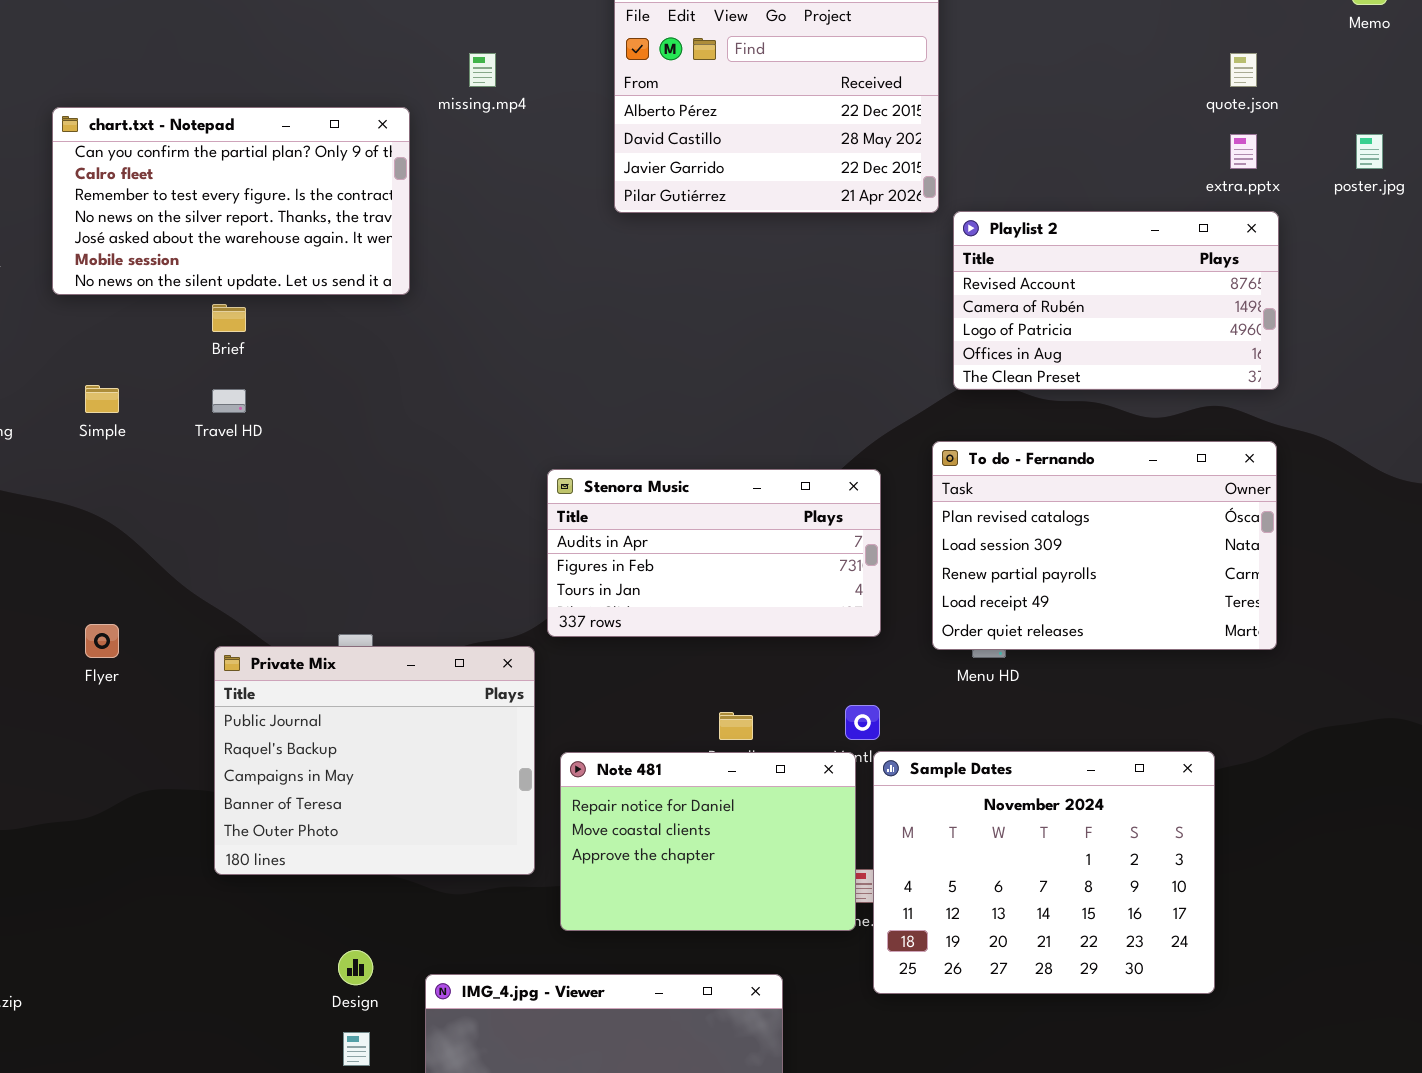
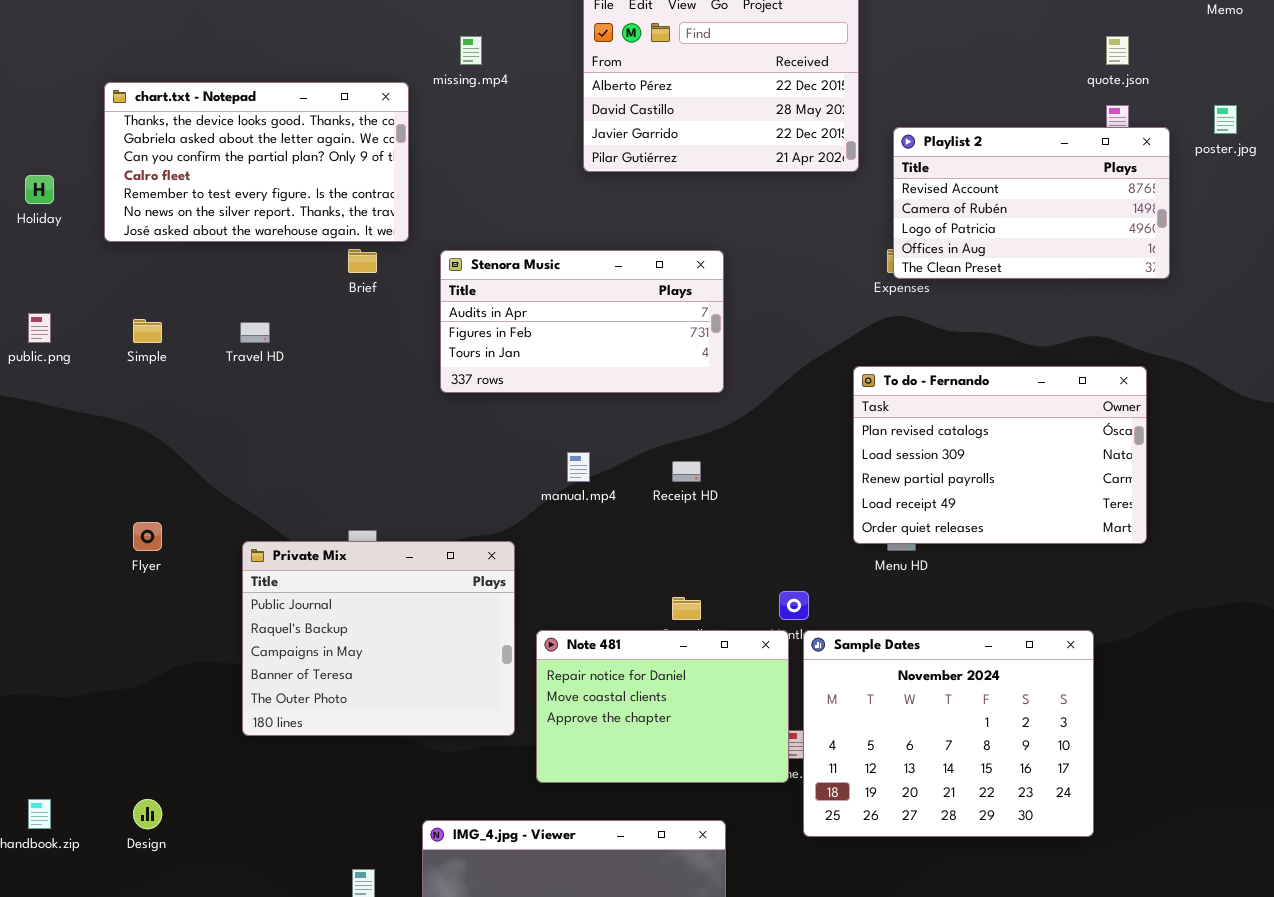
chart.txt - Notepad: [52,107,410,295] -> [104,82,409,242], scrolled up 2 rows
Playlist 2: [953,211,1279,390] -> [893,127,1170,279], moved
Brief: [212,304,246,332] -> [348,249,377,273], moved
Stenora Music: [547,469,881,637] -> [440,250,724,393], moved
Design: [338,950,373,985] -> [133,799,162,829], moved

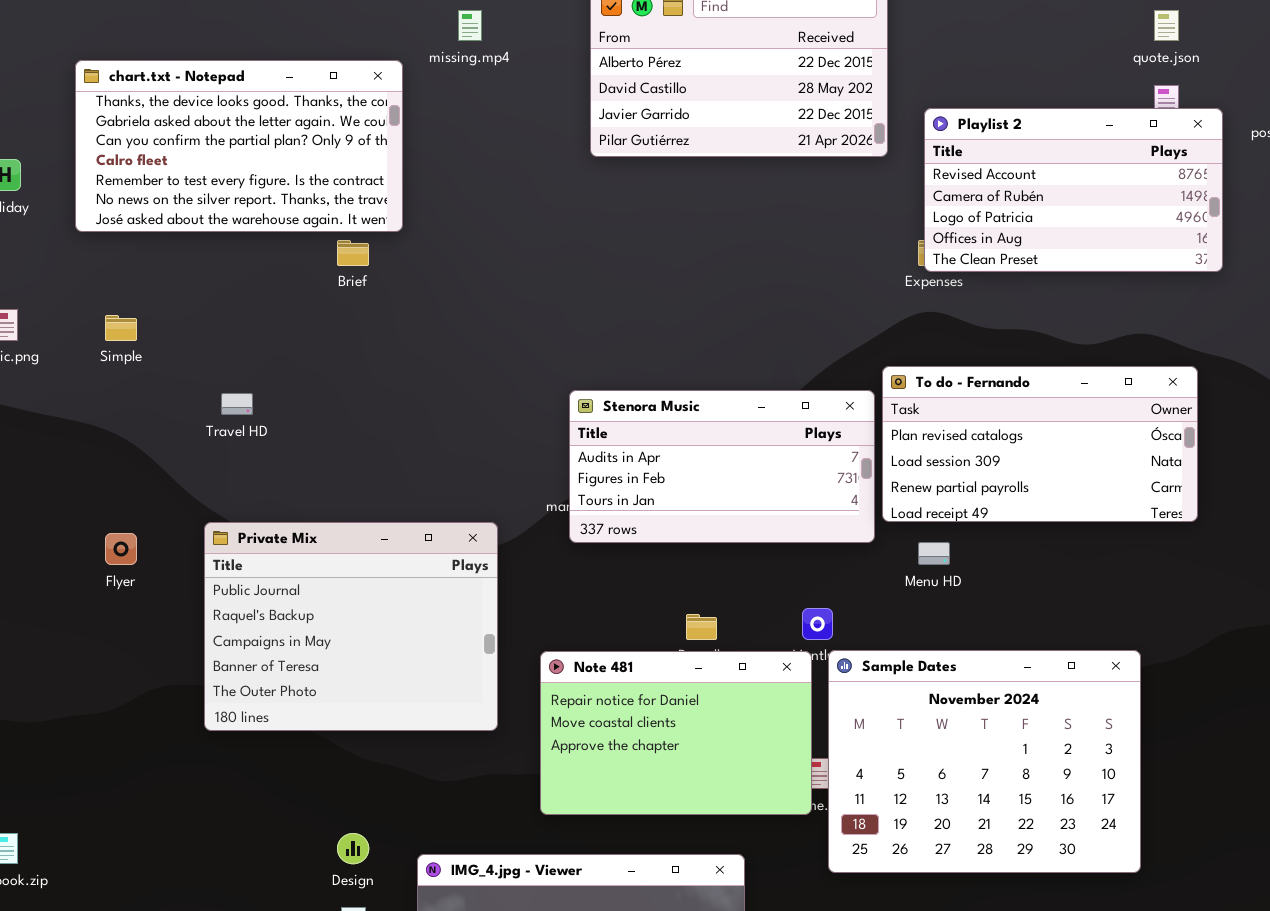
Stenora Music: [440,250,724,393] -> [569,390,875,543], moved
Travel HD: [240,322,270,343] -> [221,393,253,415], moved
To do - Fernando: [853,366,1147,544] -> [882,366,1198,522], resized
Private Mix: [242,541,515,736] -> [204,522,498,731], moved
Design: [133,799,162,829] -> [337,833,369,864], moved

